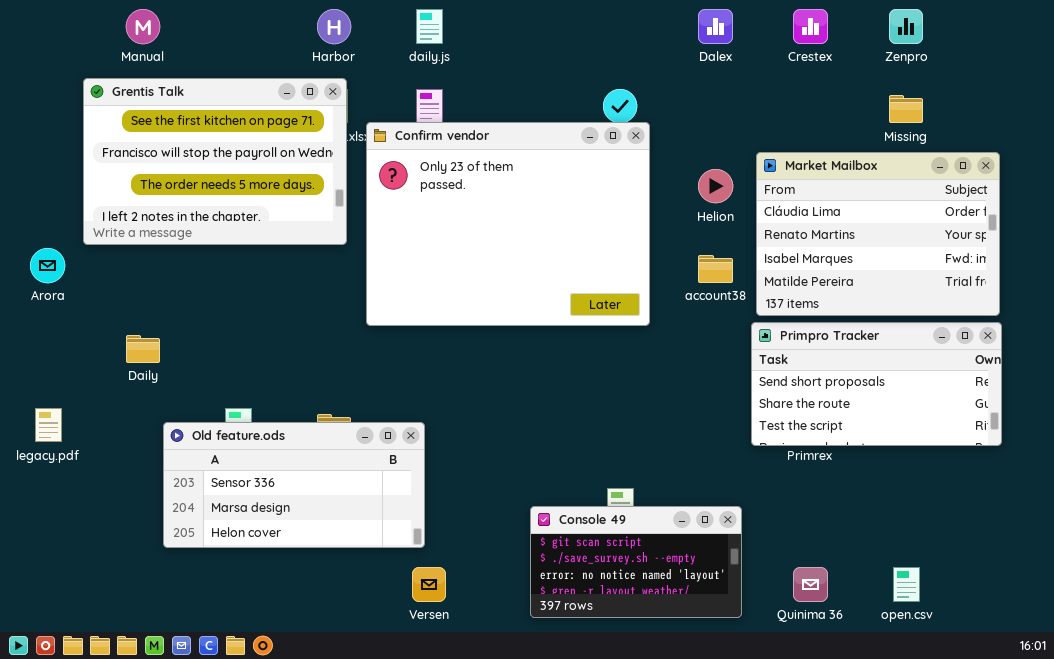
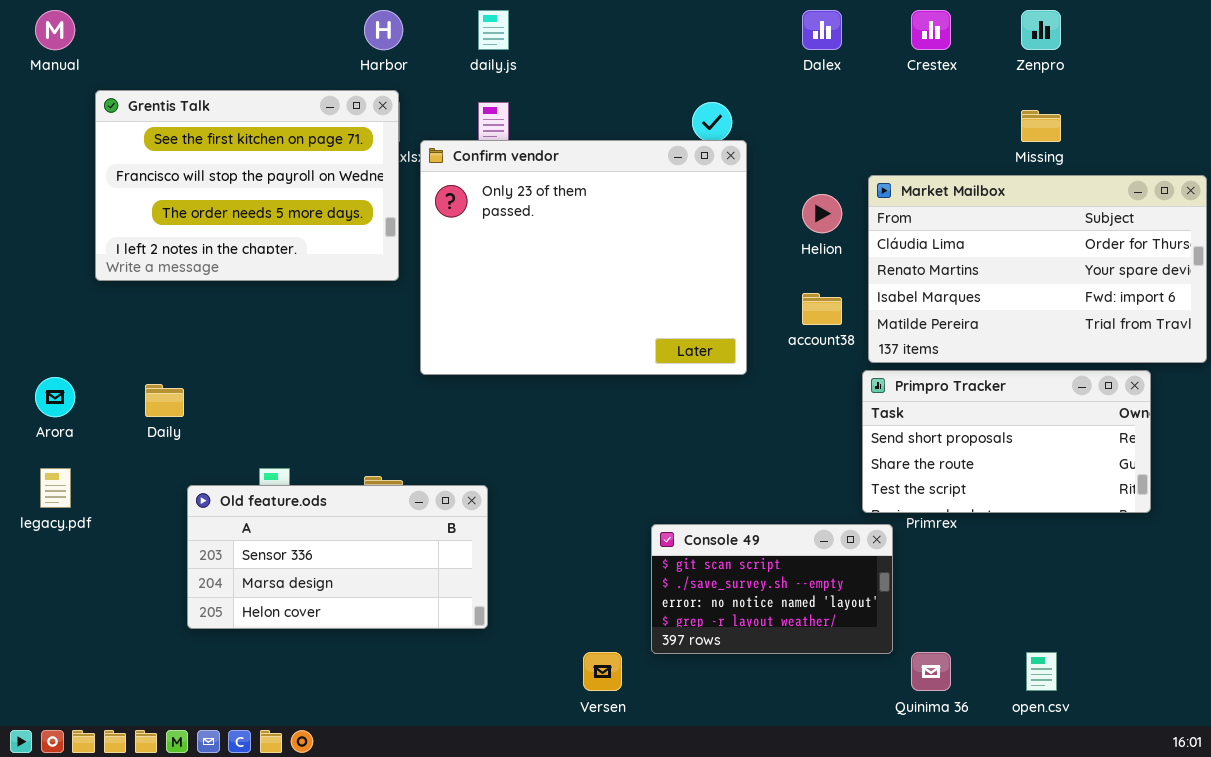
Manual: [126,9,160,44] -> [35,10,75,50], moved
Market Mailbox: [756,152,1000,316] -> [868,175,1207,363], resized
Arora: [30,248,65,283] -> [35,377,75,417], moved
Console 49: [530,506,742,618] -> [651,524,893,654], moved
Versen: [412,567,446,602] -> [583,652,622,691], moved

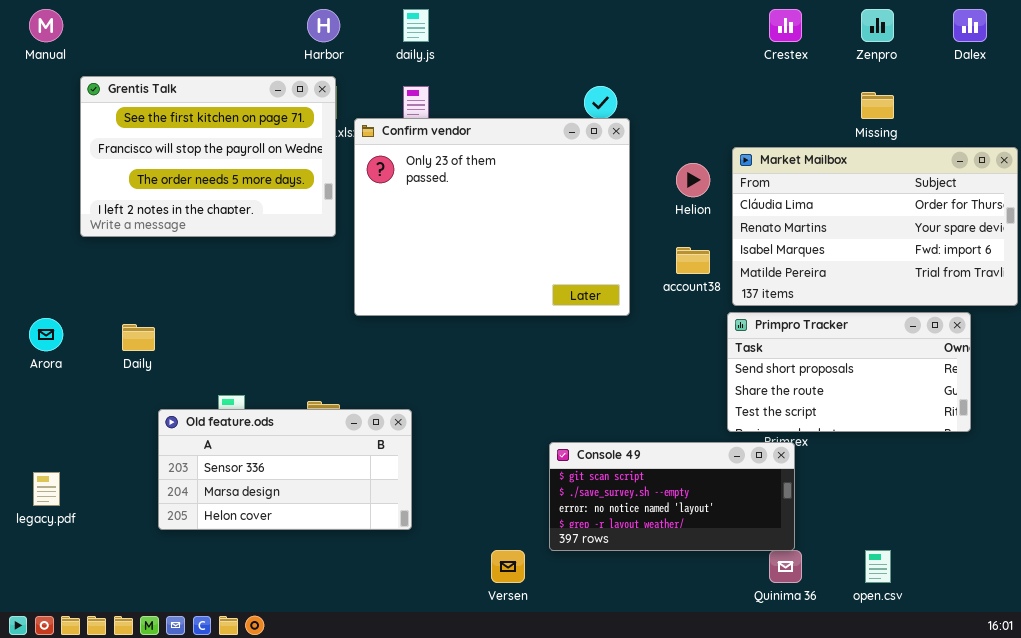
Dalex: [802,10,842,50] -> [953,9,987,42], moved
legacy.pdf: [40,468,71,508] -> [33,472,60,506], moved
Console 49: [651,524,893,654] -> [549,442,795,551], resized

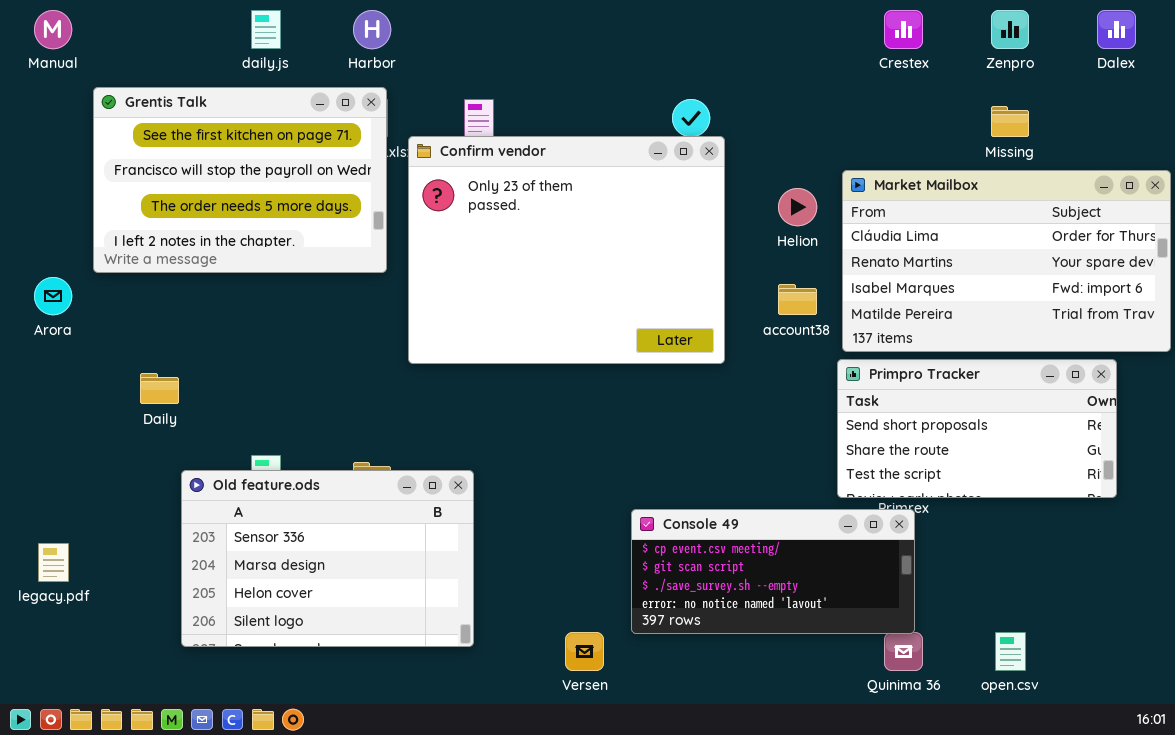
daily.js: [403,9,429,42] -> [251,10,281,49], moved
Arora: [29,318,63,351] -> [34,277,72,315], moved
Old feature.ods: [158,409,412,530] -> [181,470,474,647], resized
Console 49: [549,442,795,551] -> [631,509,915,634], scrolled up 1 row

